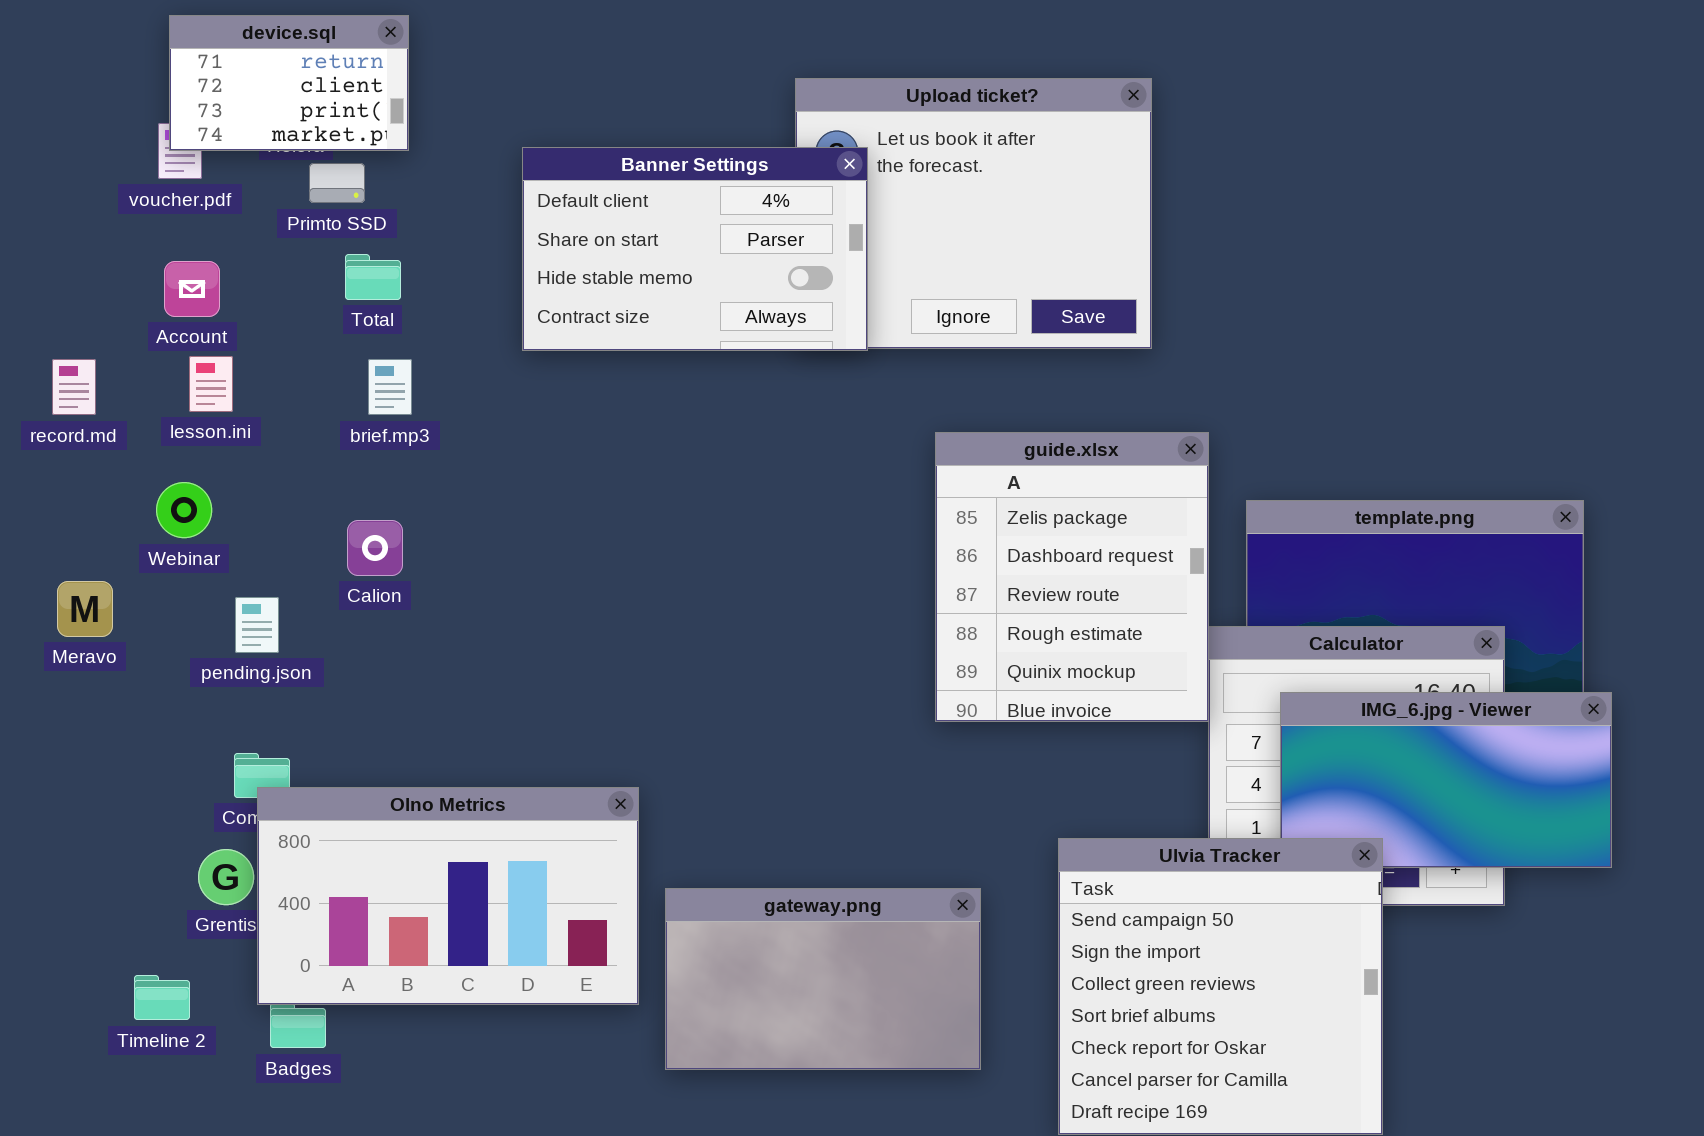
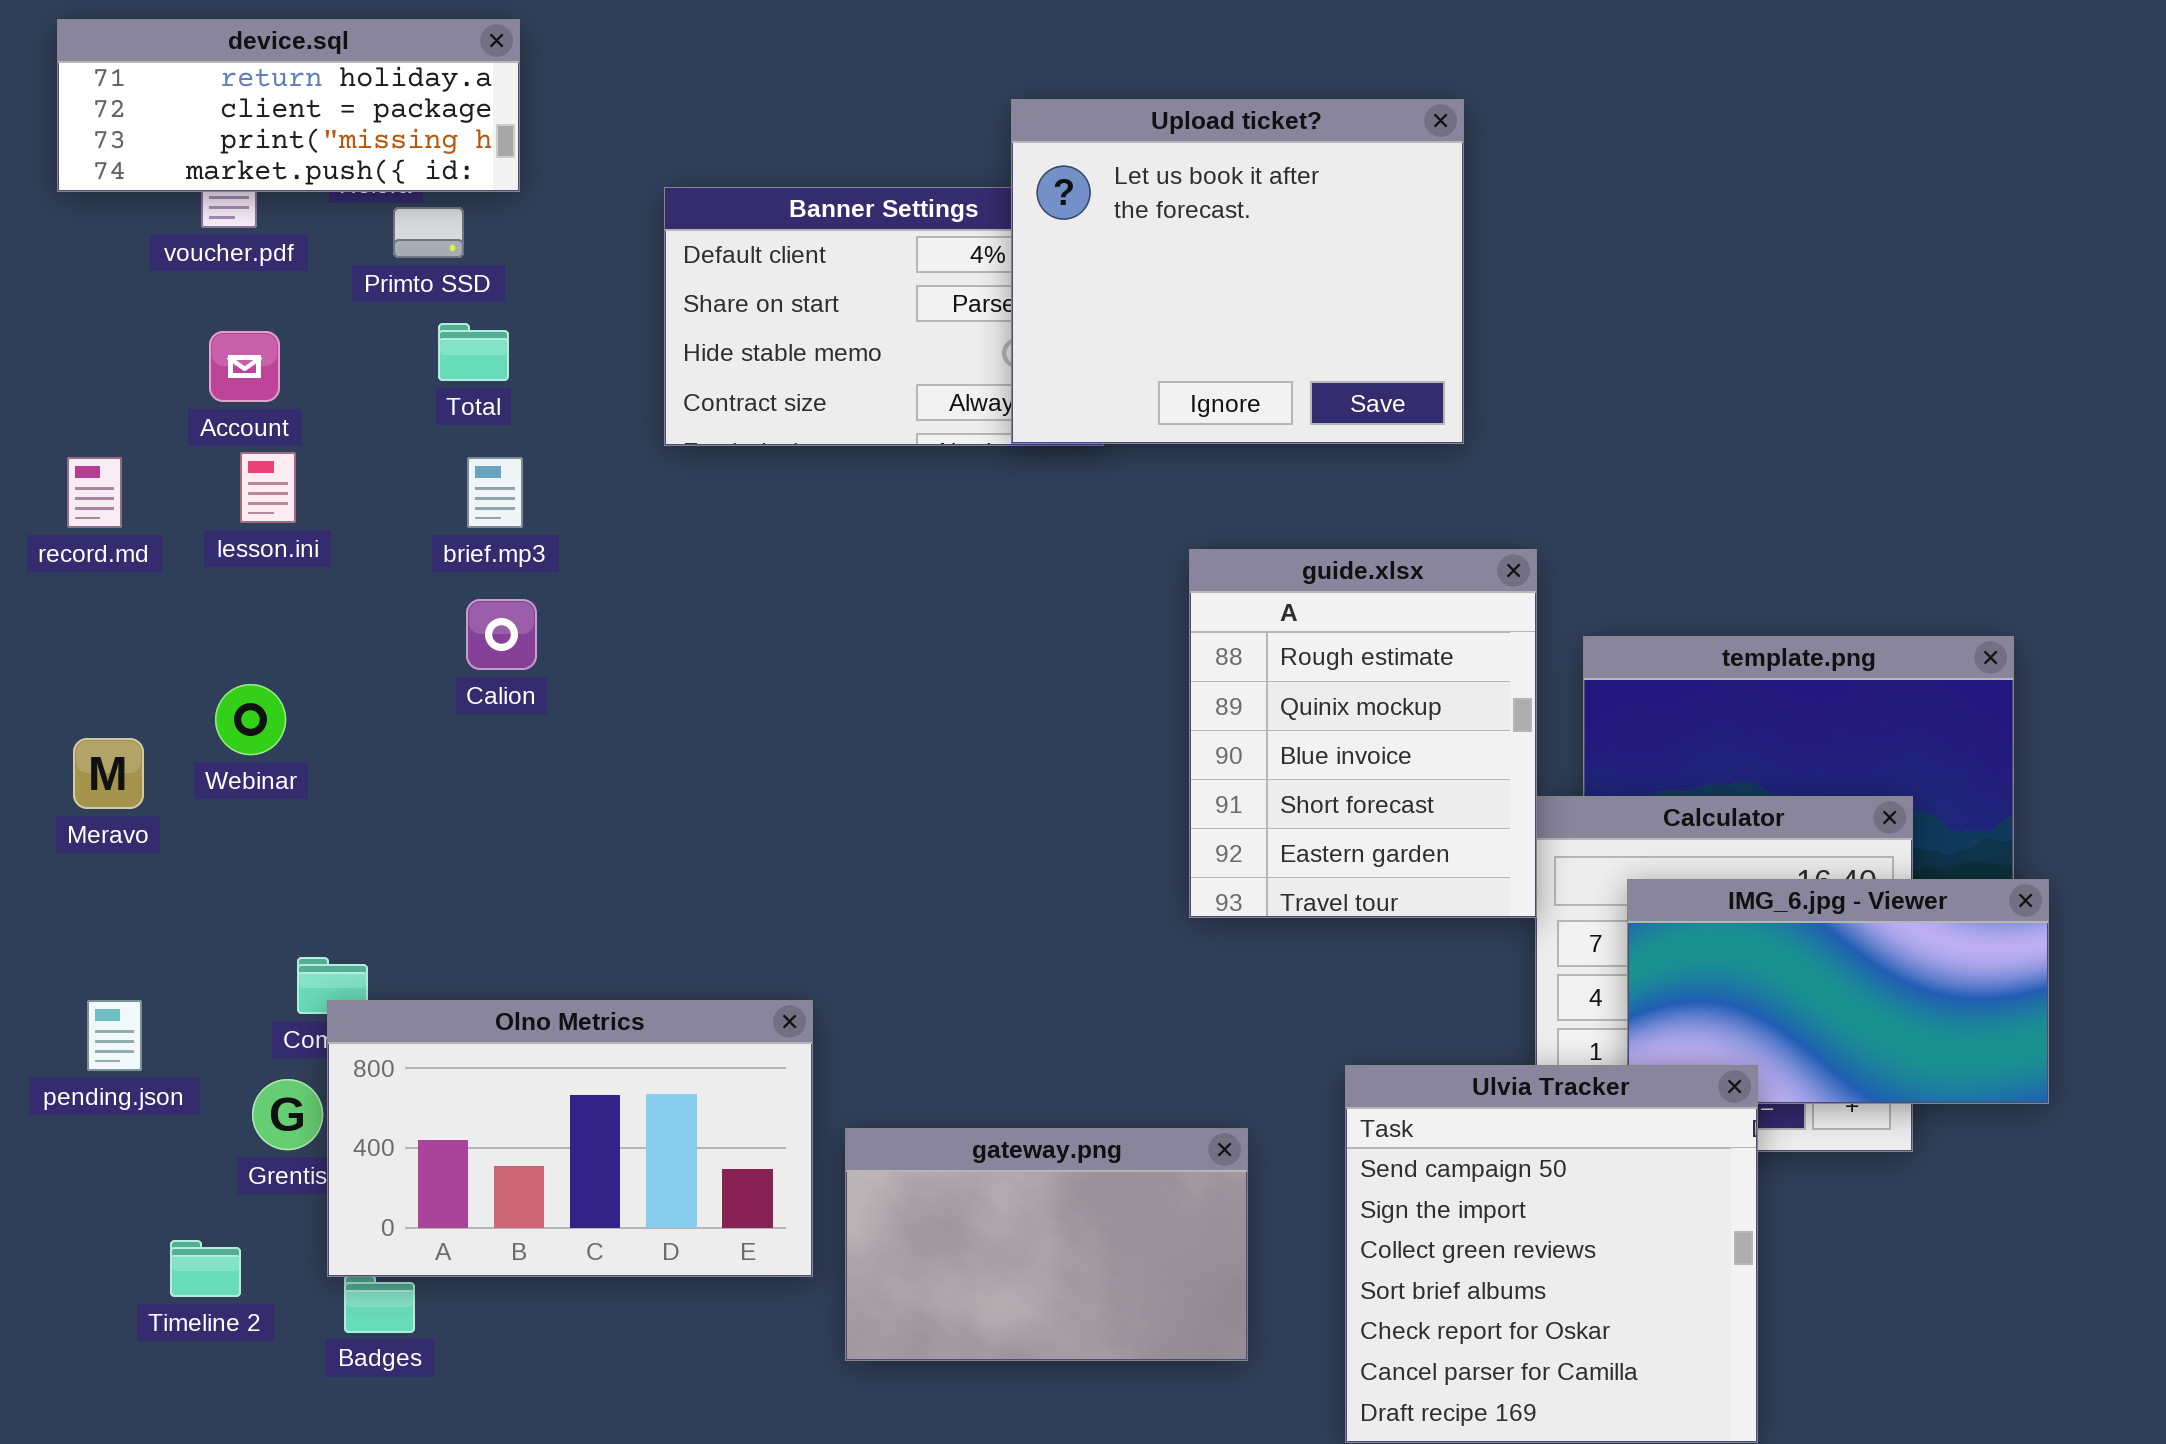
device.sql: [169,15,409,151] -> [57,19,520,192], resized
Upload ticket?: [795,78,1152,349] -> [1011,99,1464,444], raised
guide.xlsx: [935,432,1209,722] -> [1189,549,1537,918], scrolled down 3 rows
Webinar: [156,482,212,538] -> [215,684,286,755], moved
Calion: [347,520,403,576] -> [466,599,537,670], moved
pending.json: [235,597,279,653] -> [87,1000,142,1071], moved

